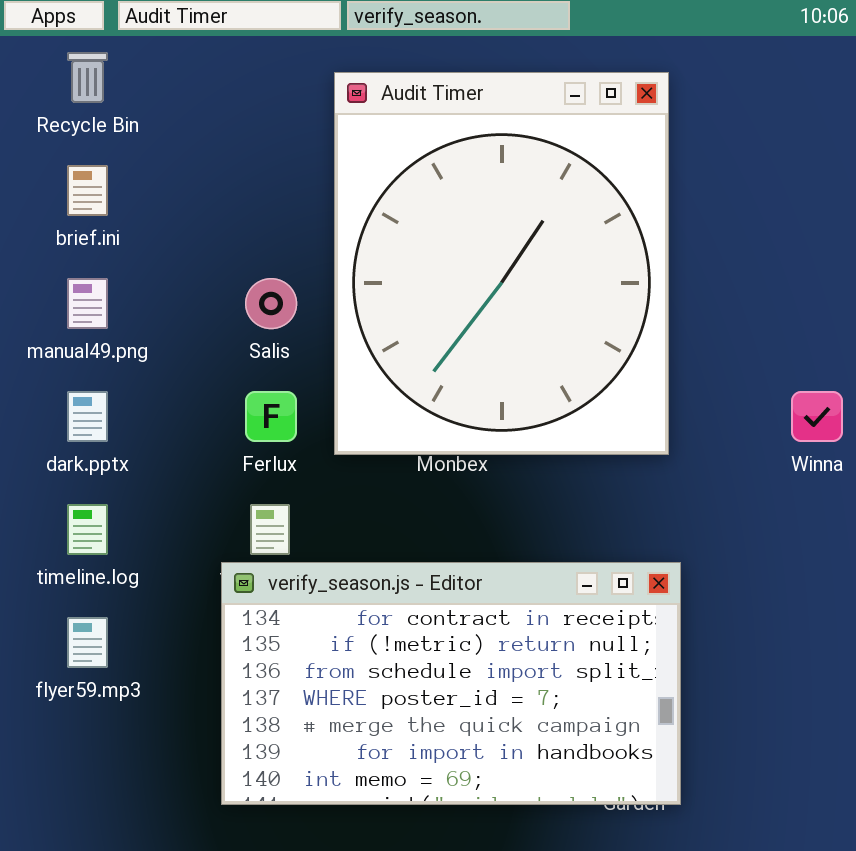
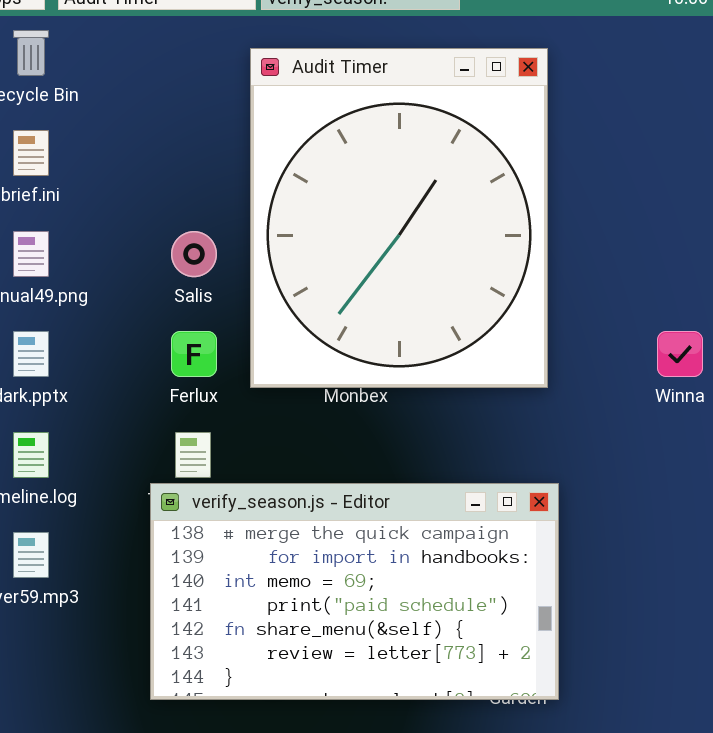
verify_season.js - Editor: [221,562,681,805] -> [150,483,559,700], scrolled down 4 rows

